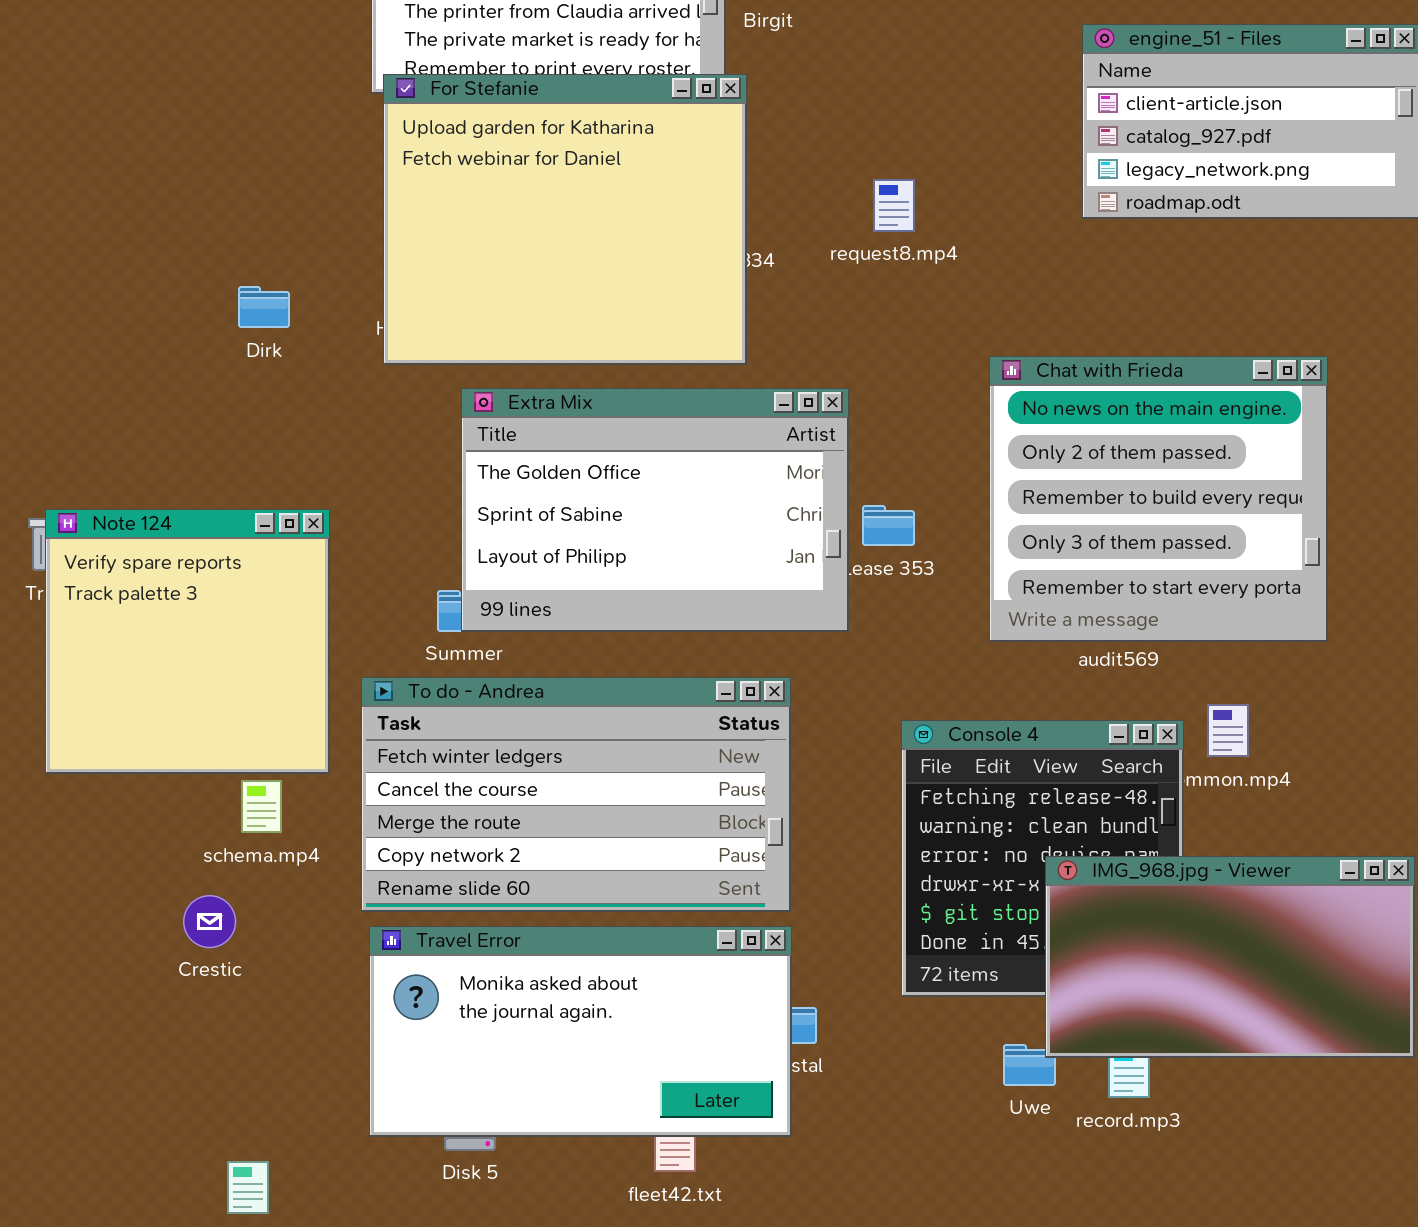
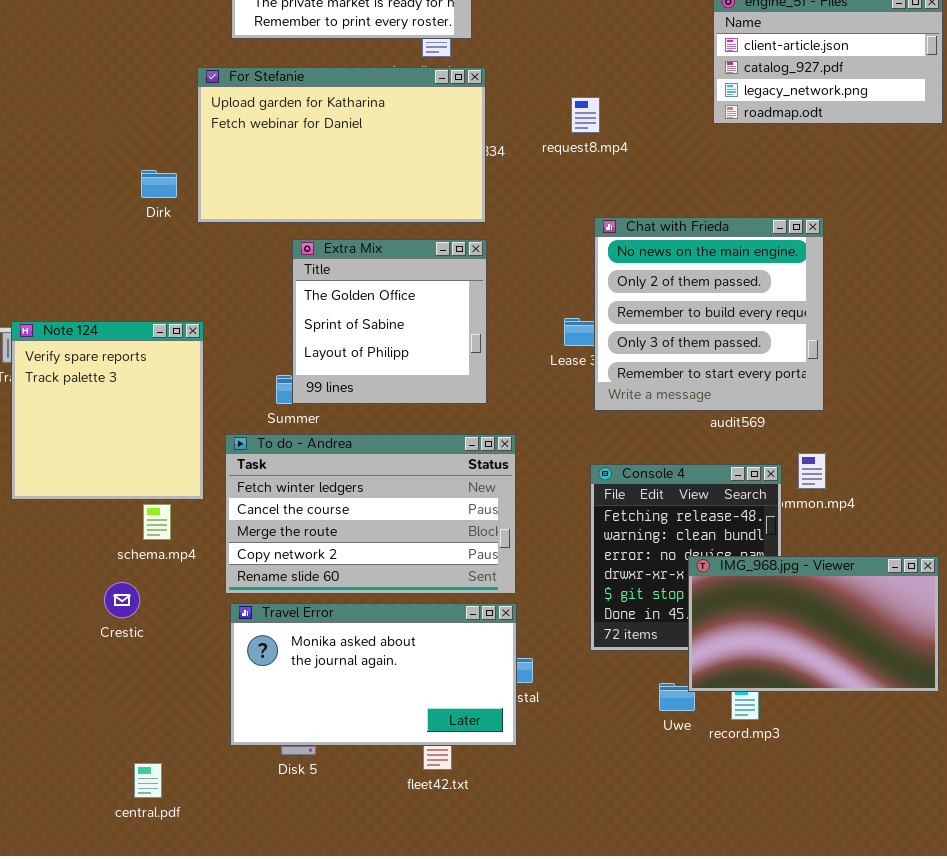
For Stefanie: [383,74,747,365] -> [197,67,486,223], resized
Chat with Frieda: [989,356,1328,642] -> [594,217,824,411], moved
Extra Mix: [461,388,849,632] -> [292,239,487,404], resized

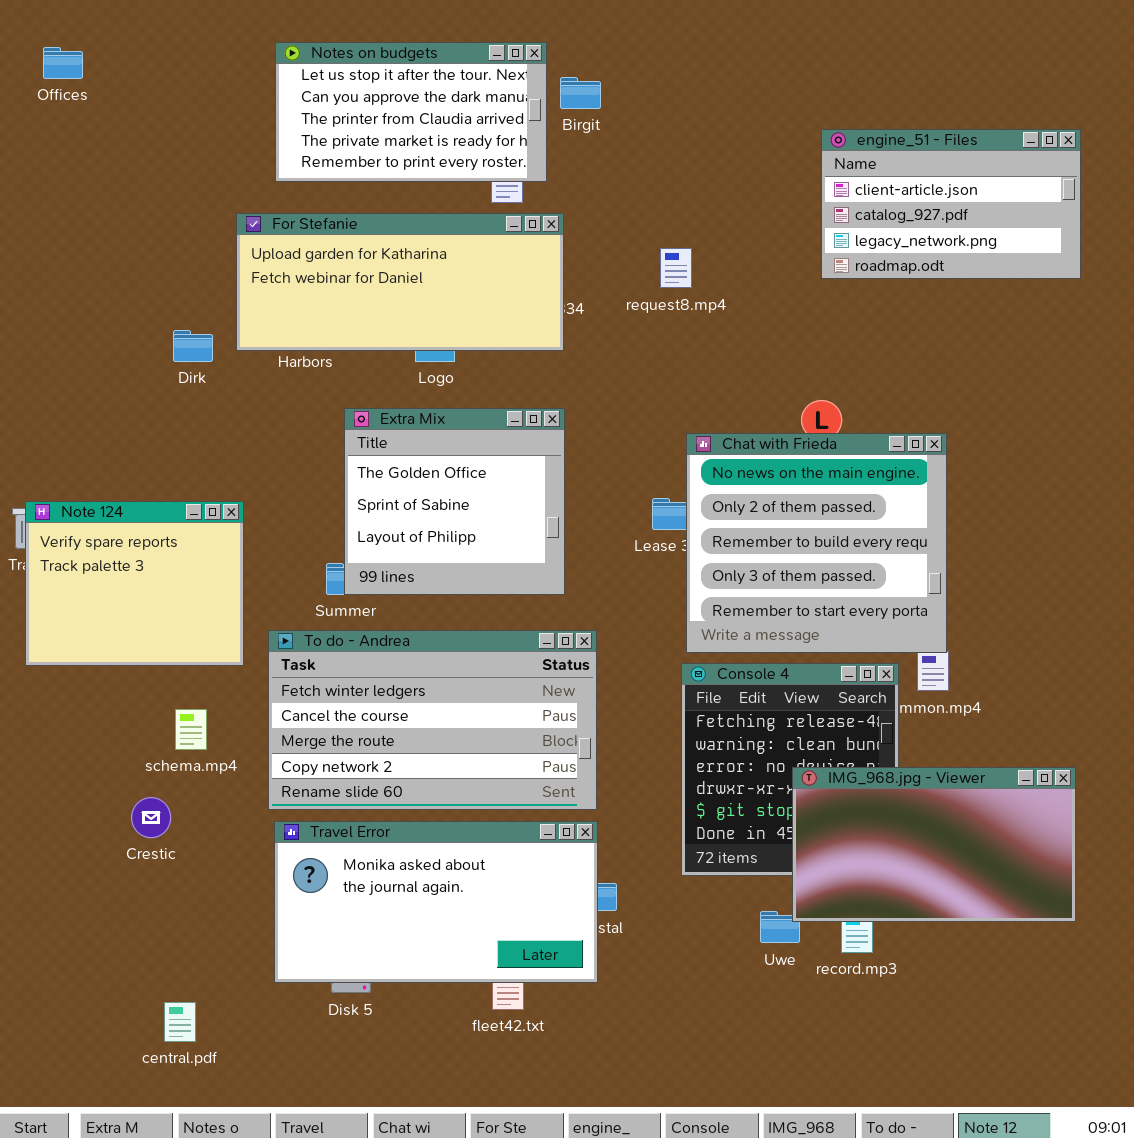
For Stefanie: [197,67,486,223] -> [236,213,564,351], resized
Chat with Frieda: [594,217,824,411] -> [686,433,947,653], moved
Note 124: [11,321,204,500] -> [25,501,244,666], resized

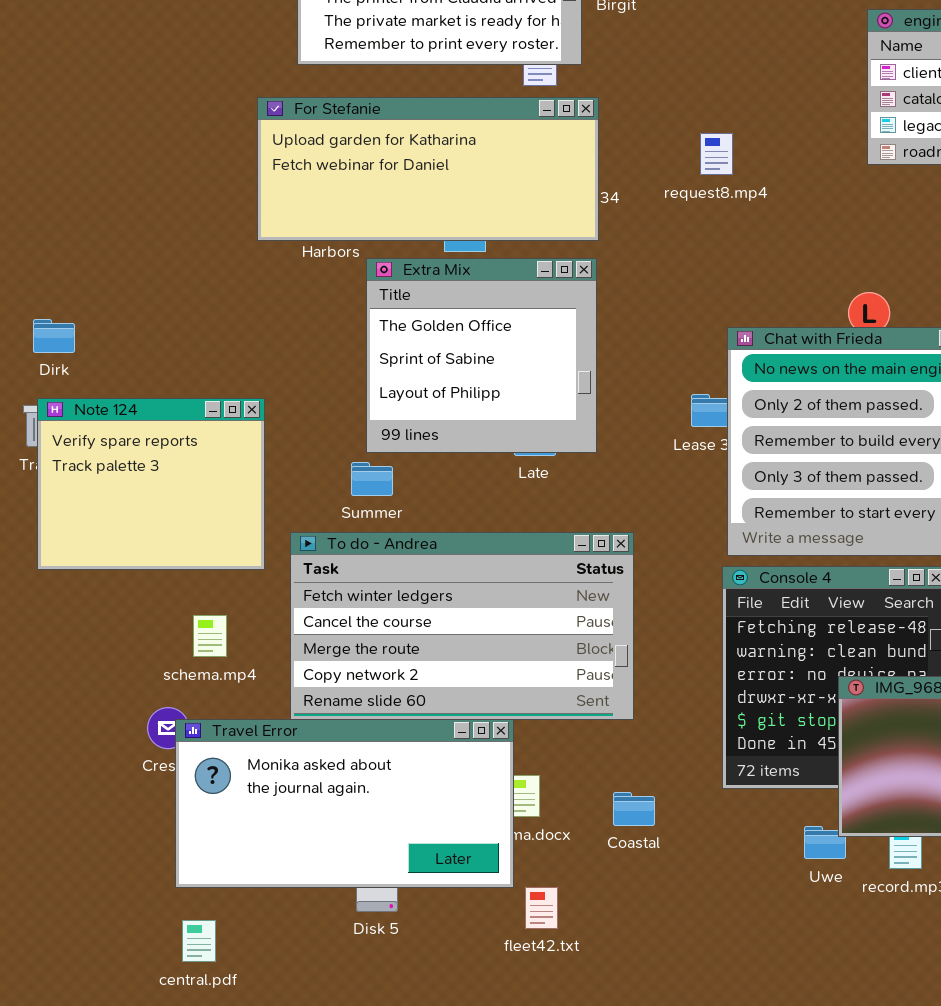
Dirk: [173,330,213,362] -> [33,319,75,353], moved
Extra Mix: [344,408,565,595] -> [366,258,597,453], moved
Travel Error: [274,821,598,983] -> [175,719,514,888], moved

